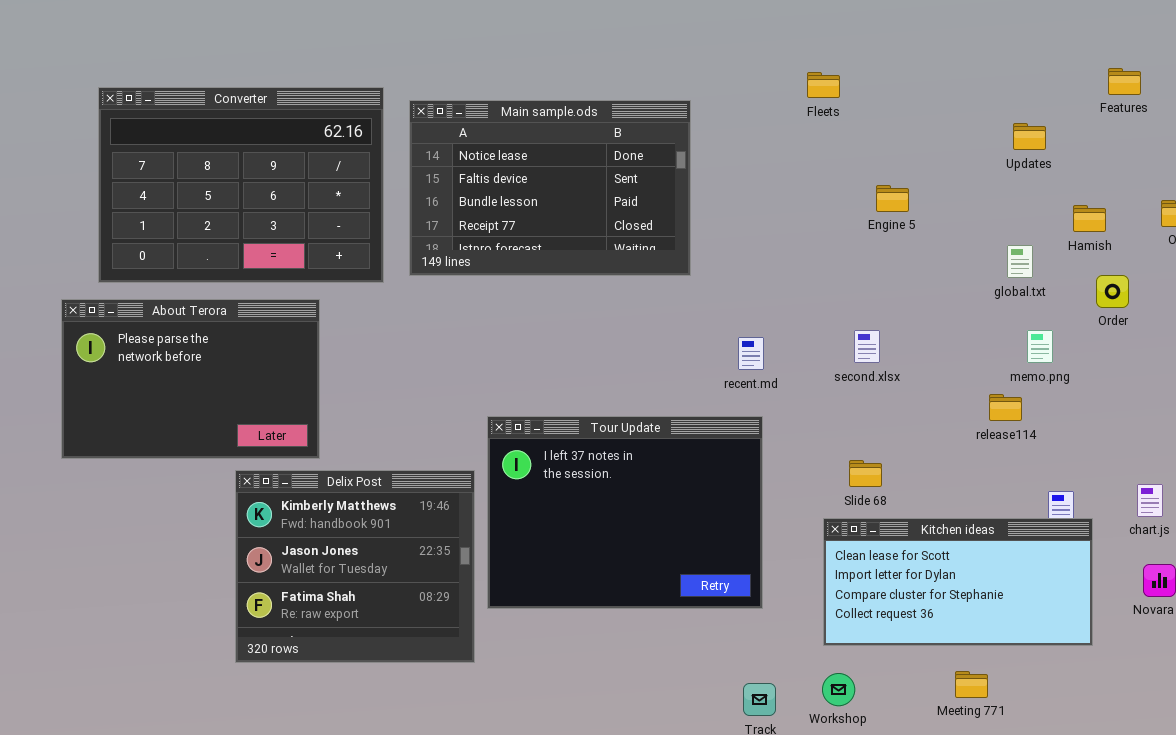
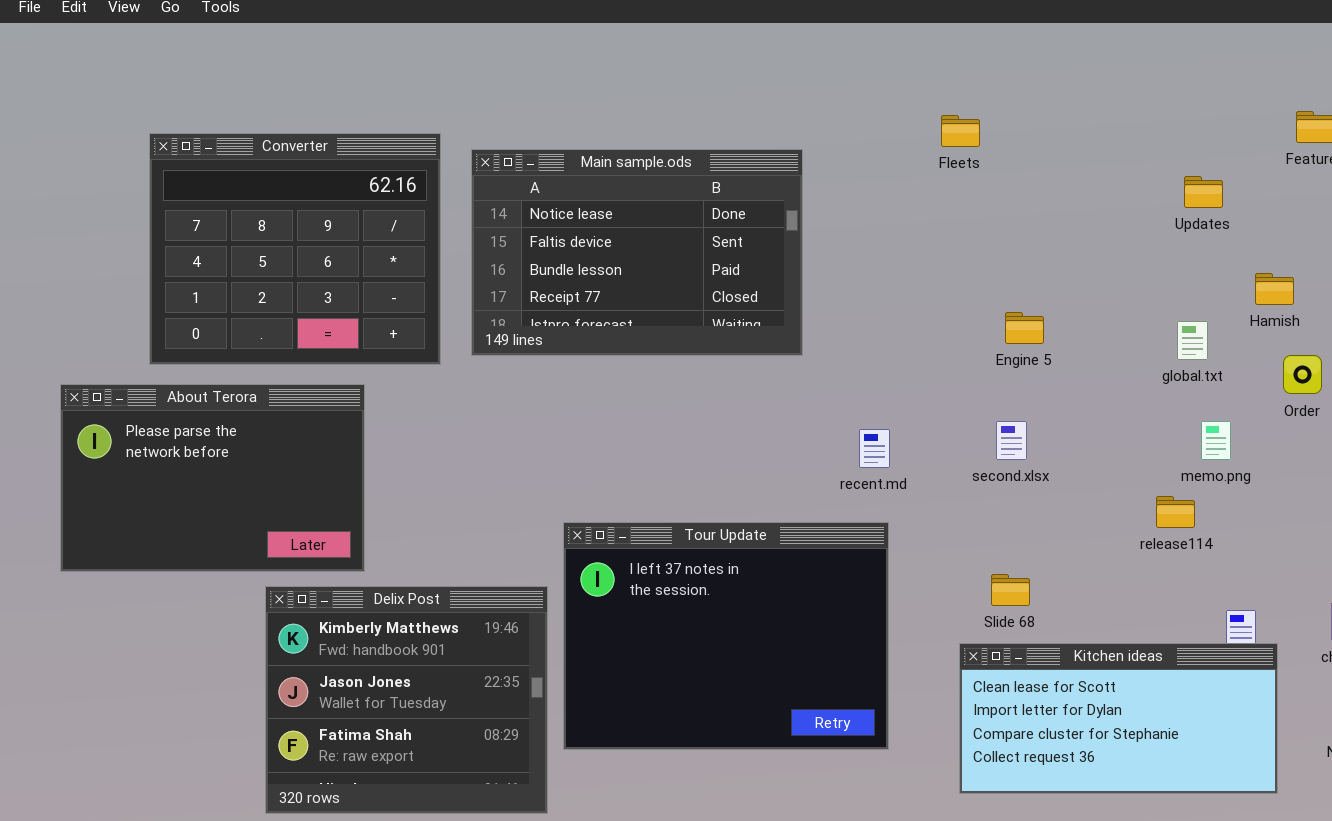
Converter: [98,87,384,283] -> [149,133,441,365], resized
Engine 5: [876,185,909,212] -> [1005,312,1044,344], moved

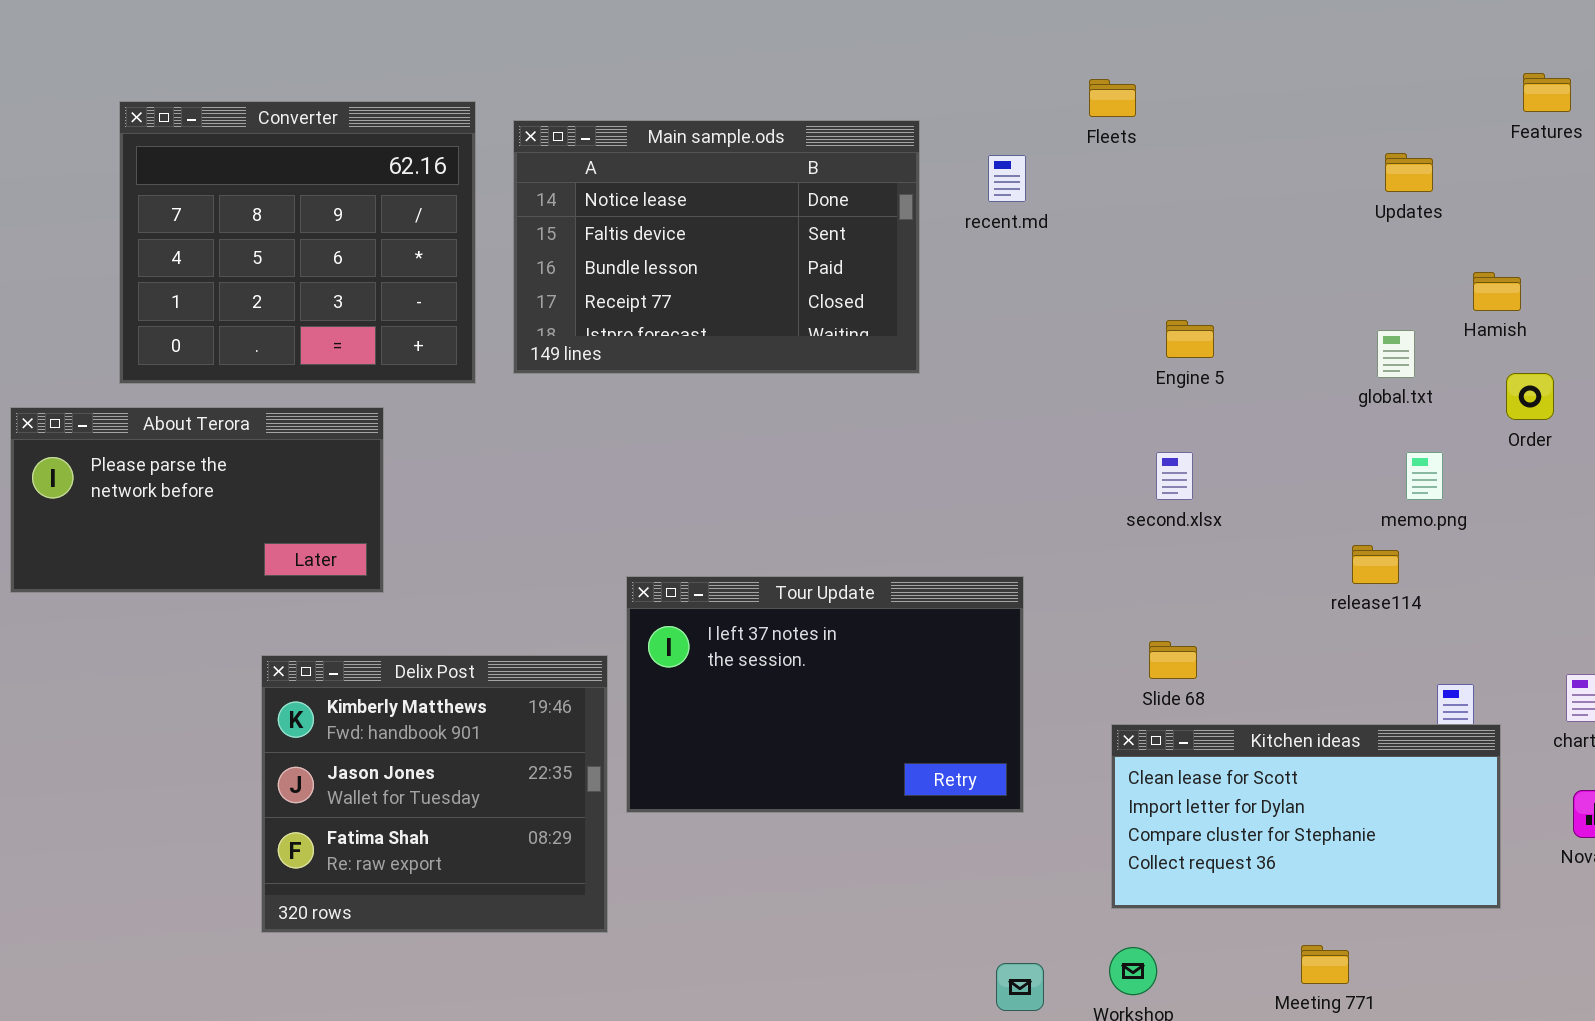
About Terora: [60,384,365,572] -> [10,407,384,593], resized
recent.md: [859,429,890,468] -> [988,155,1026,202], moved
Tour Update: [563,522,889,750] -> [626,576,1024,813], resized

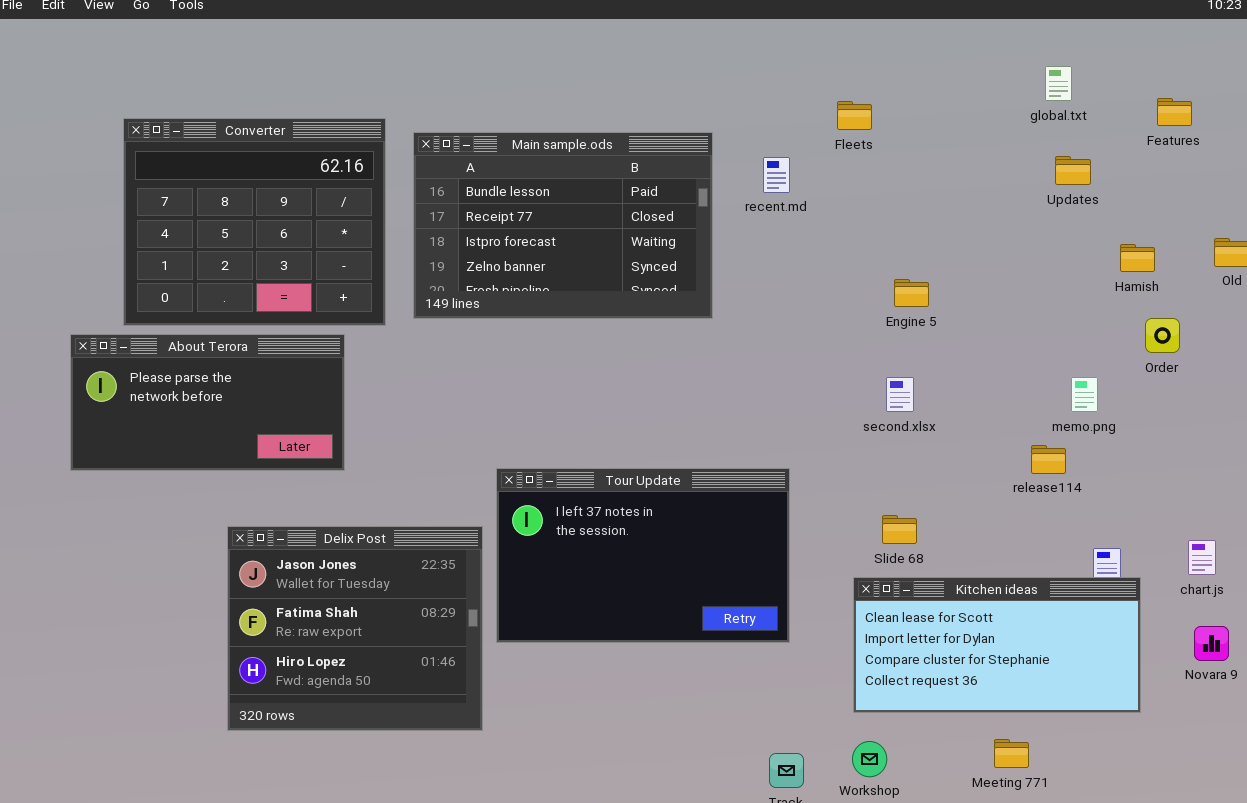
Main sample.ods: [513,120,920,374] -> [413,132,713,319], scrolled down 2 rows
global.txt: [1377,330,1415,378] -> [1045,66,1072,101], moved
About Terora: [10,407,384,593] -> [70,334,345,471], moved
Delix Post: [261,655,608,933] -> [227,526,483,731], scrolled down 1 row

